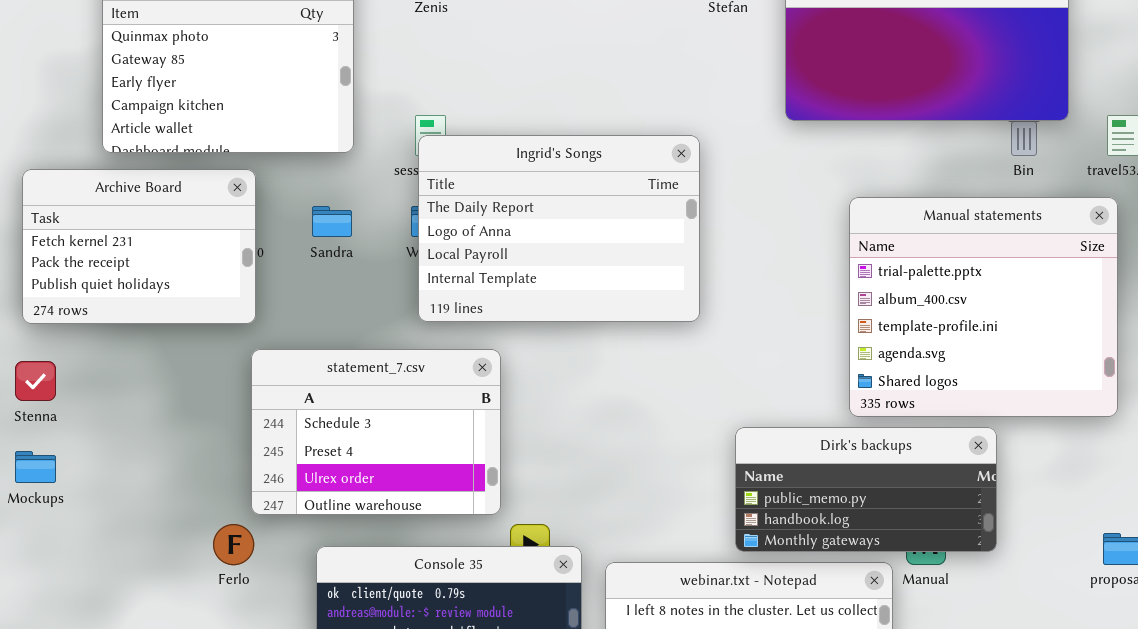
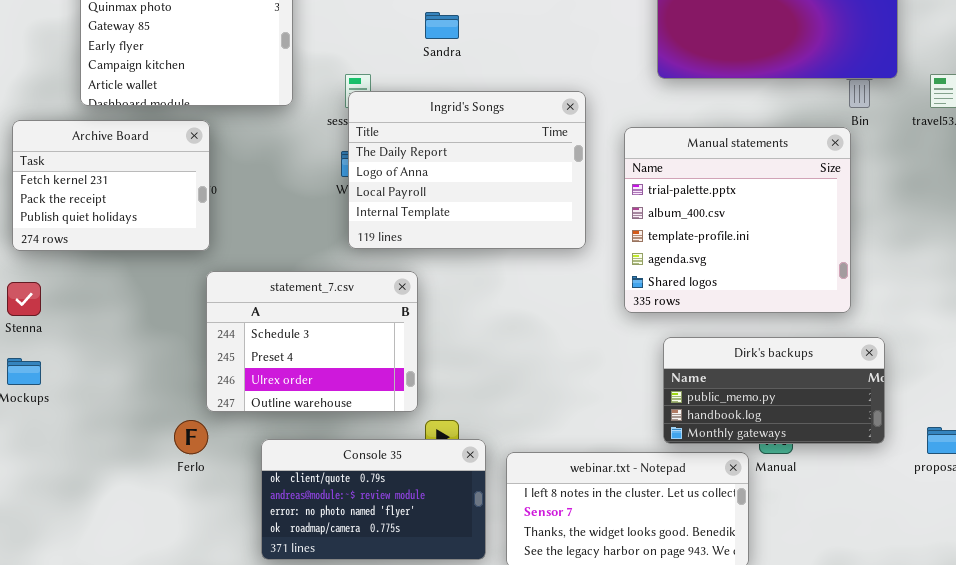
Manual statements: [849,197,1118,417] -> [624,127,851,313], moved
Sandra: [312,206,352,237] -> [425,12,459,39], moved
Dirk's backups: [735,427,997,552] -> [663,337,885,444], moved

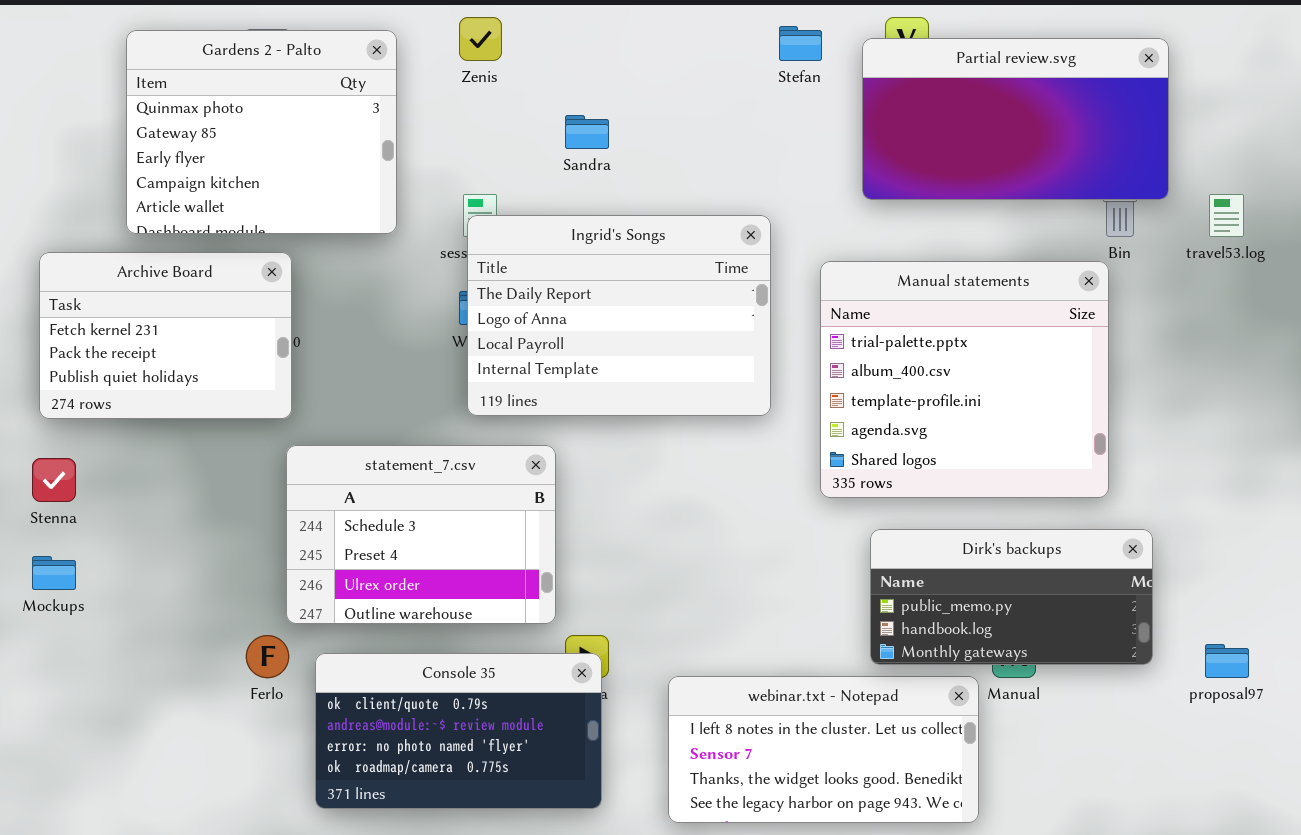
Console 35: [261,439,486,560] -> [315,653,602,809], moved

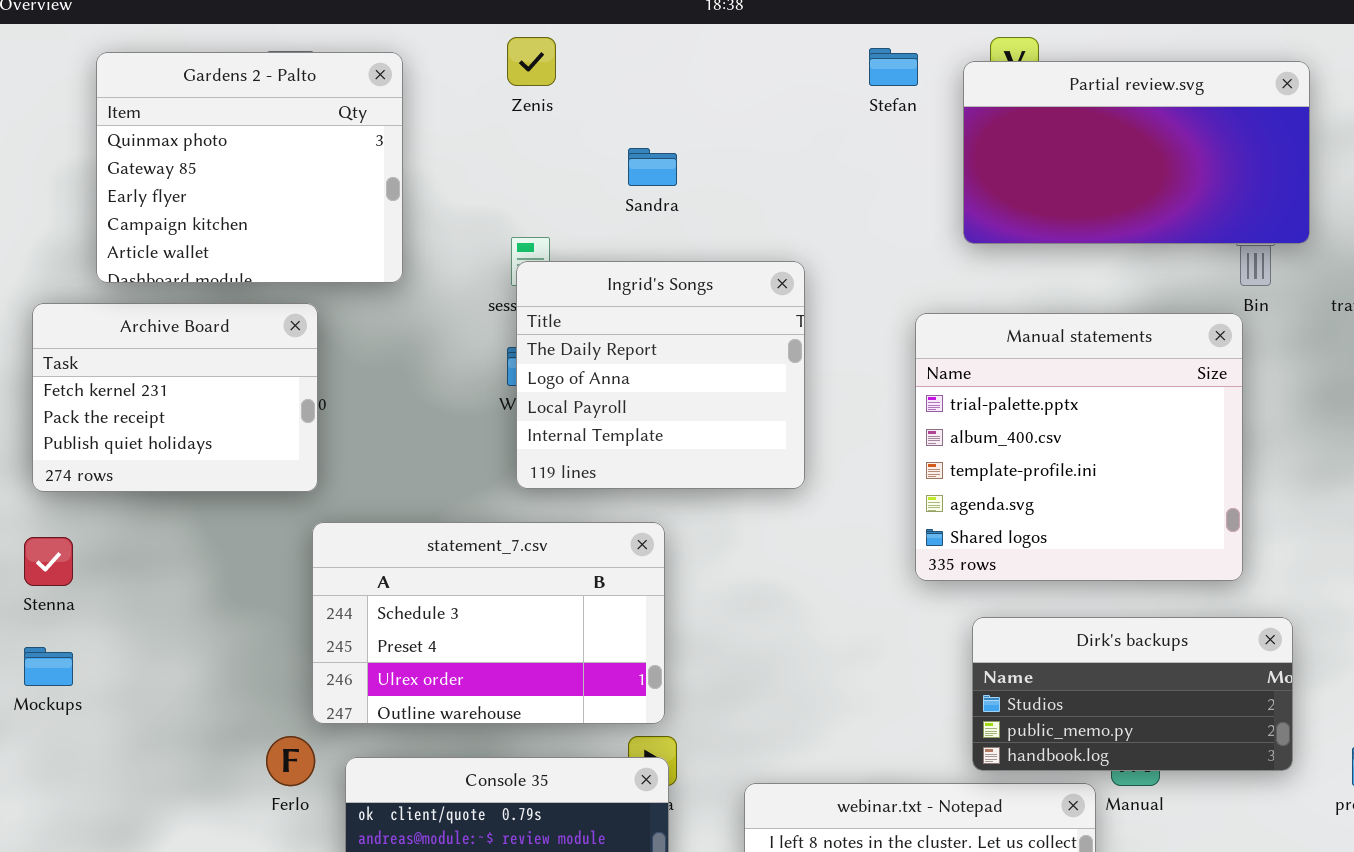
Gardens 2 - Palto: [126,30,397,234] -> [96,52,403,283], moved
Ingrid's Songs: [467,215,771,416] -> [516,261,805,489], resized
statement_7.csv: [286,445,556,624] -> [312,522,665,724], resized
Dirk's backups: [870,529,1153,665] -> [972,617,1293,771], scrolled up 1 row

